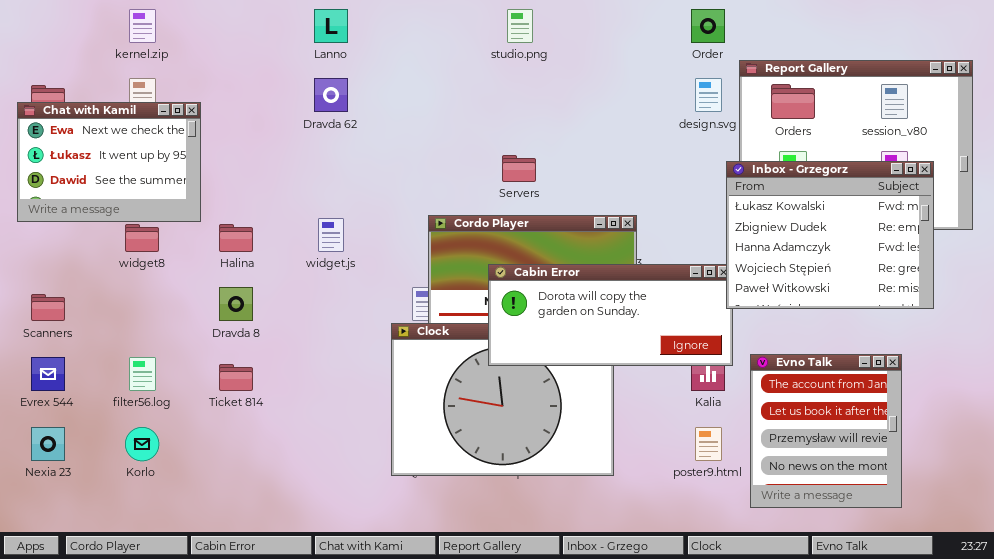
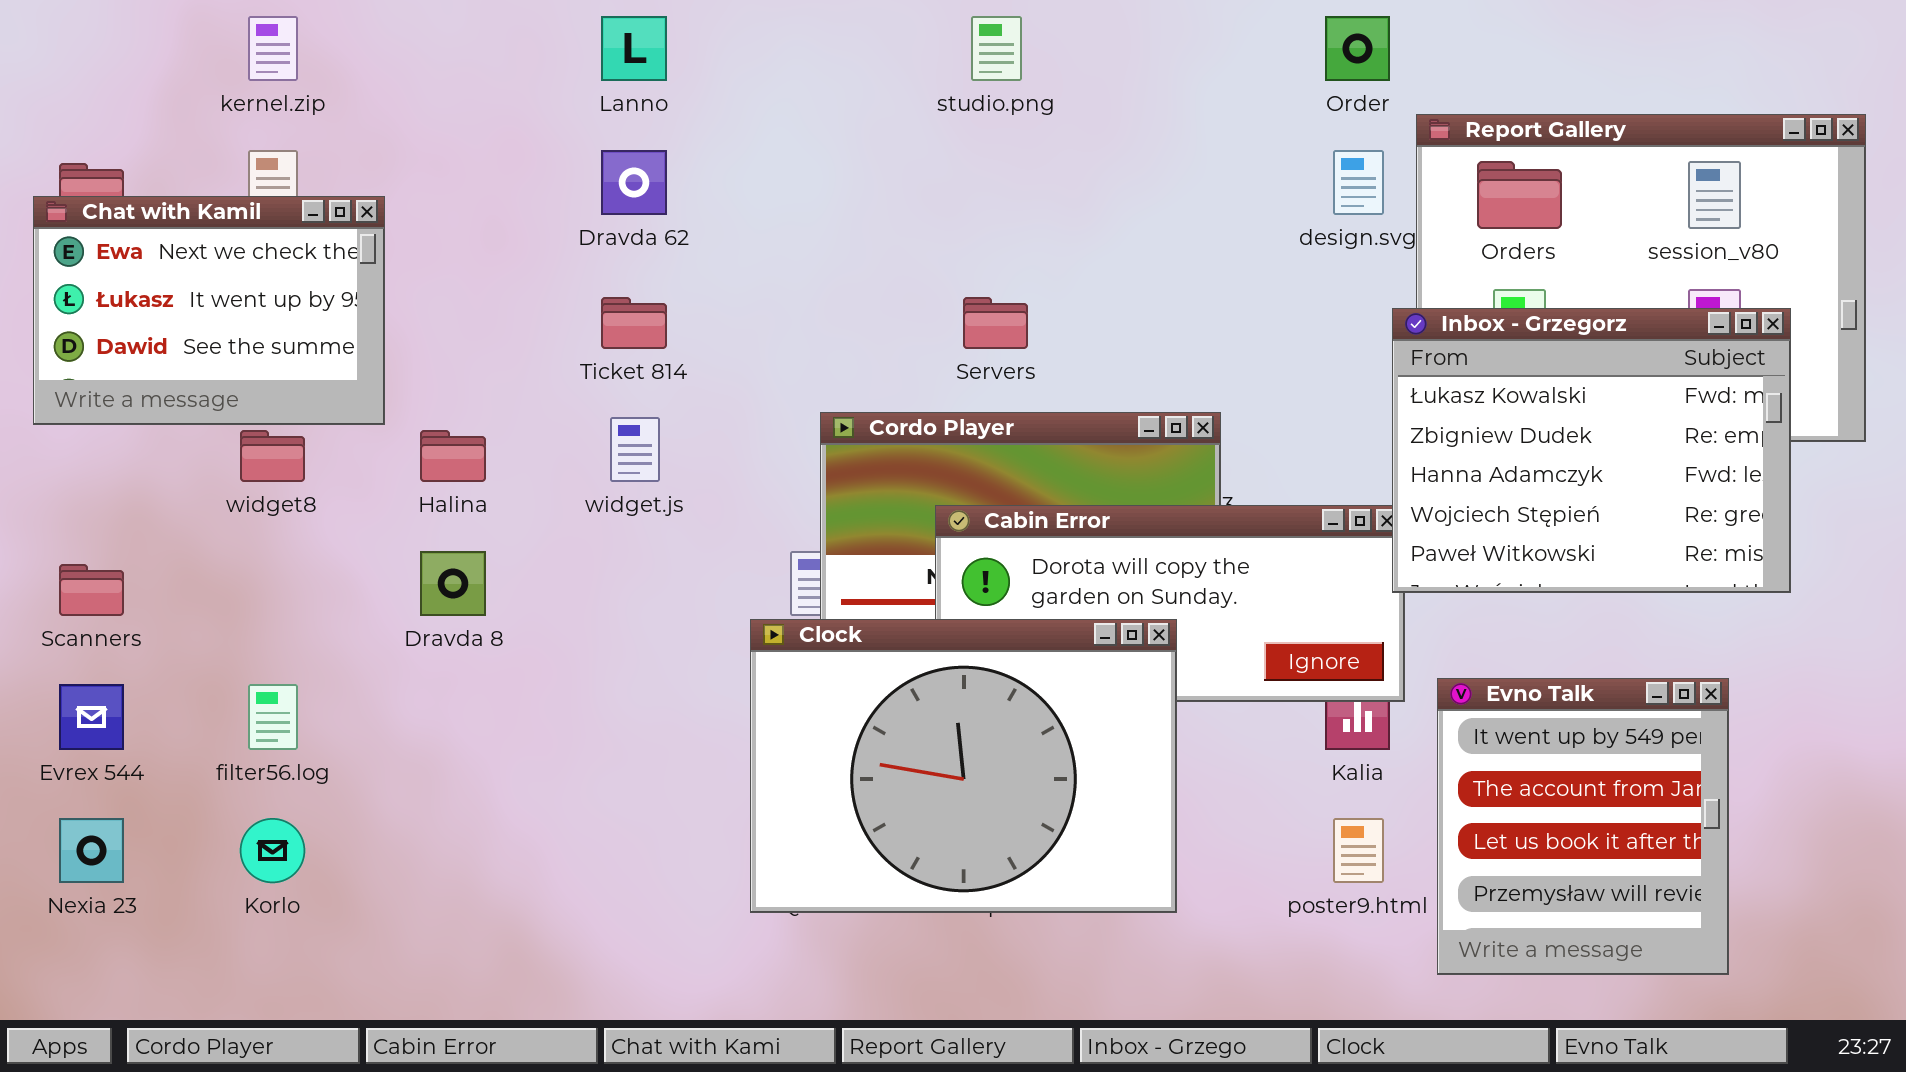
Clock: [391,323,614,476] -> [750,619,1177,913], raised
Evno Talk: [750,354,902,508] -> [1437,678,1729,975], scrolled up 1 row
Ticket 814: [219,364,253,391] -> [601,297,667,349], moved

